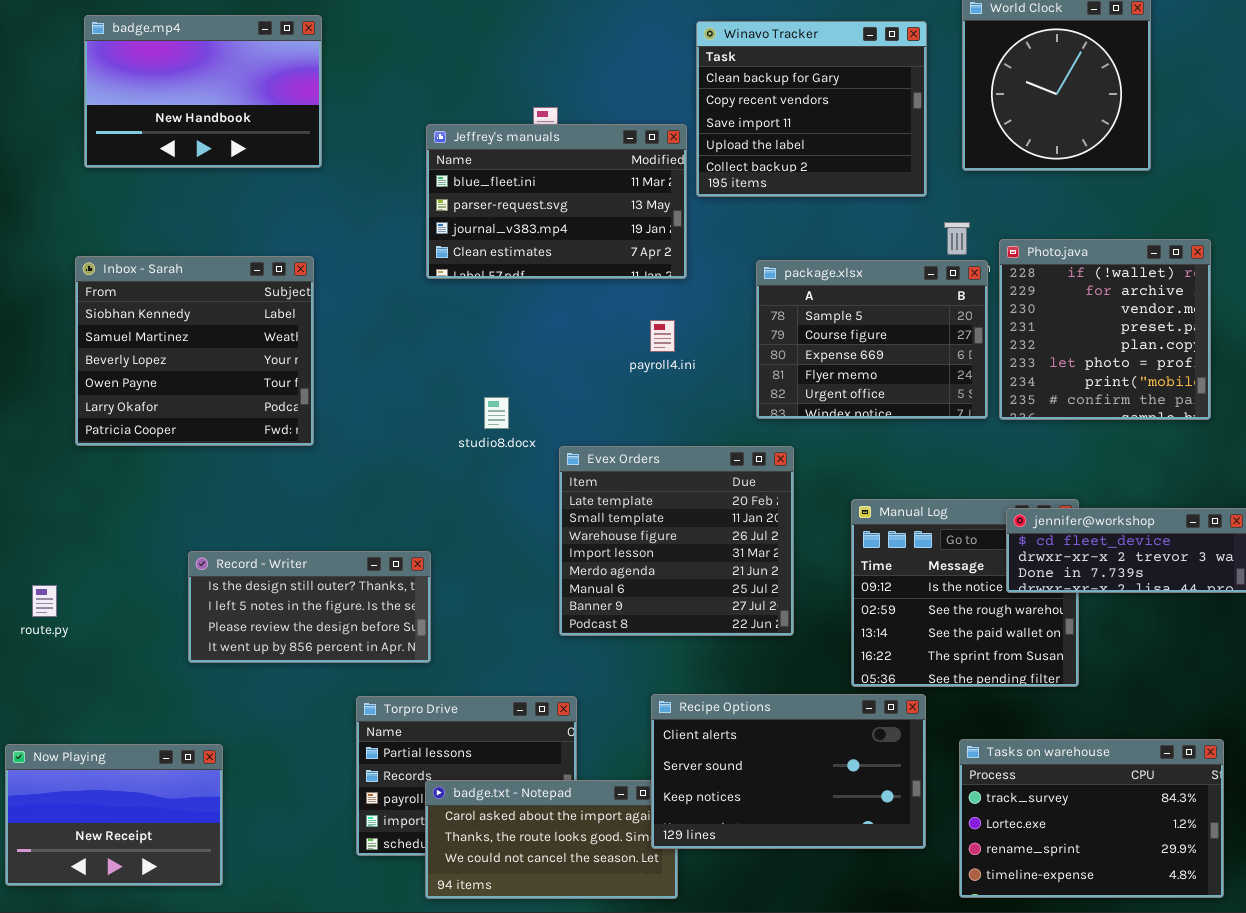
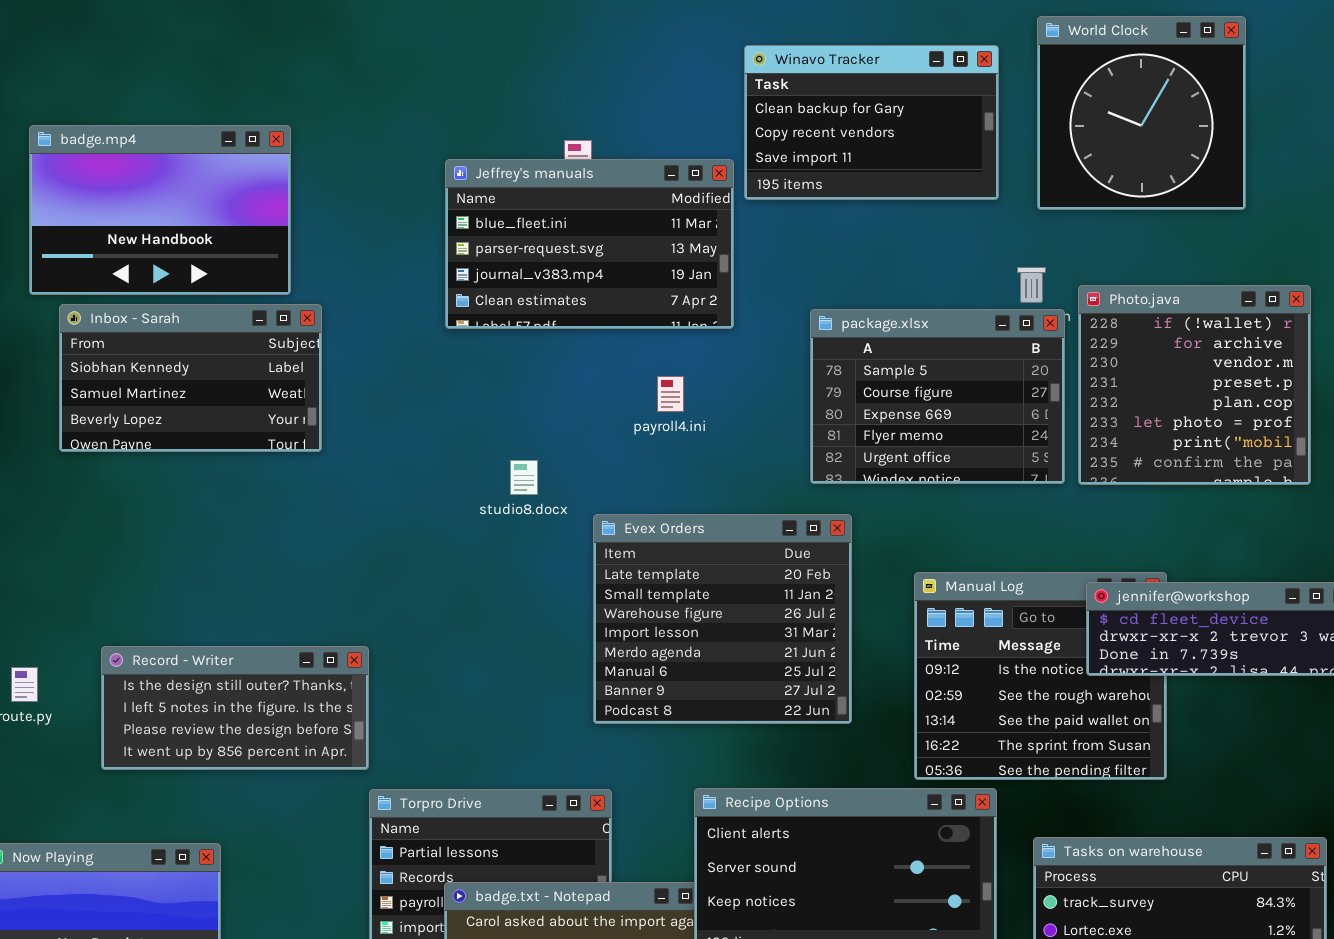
badge.mp4: [84,15,322,168] -> [29,125,291,295], moved
Winavo Tracker: [696,21,927,197] -> [744,45,999,200], resized
Inbox - Sarah: [75,256,314,446] -> [59,304,322,452], resized
payroll4.ini: [650,320,675,352] -> [657,376,684,412], moved
Record - Writer: [188,551,431,663] -> [101,646,369,770], moved

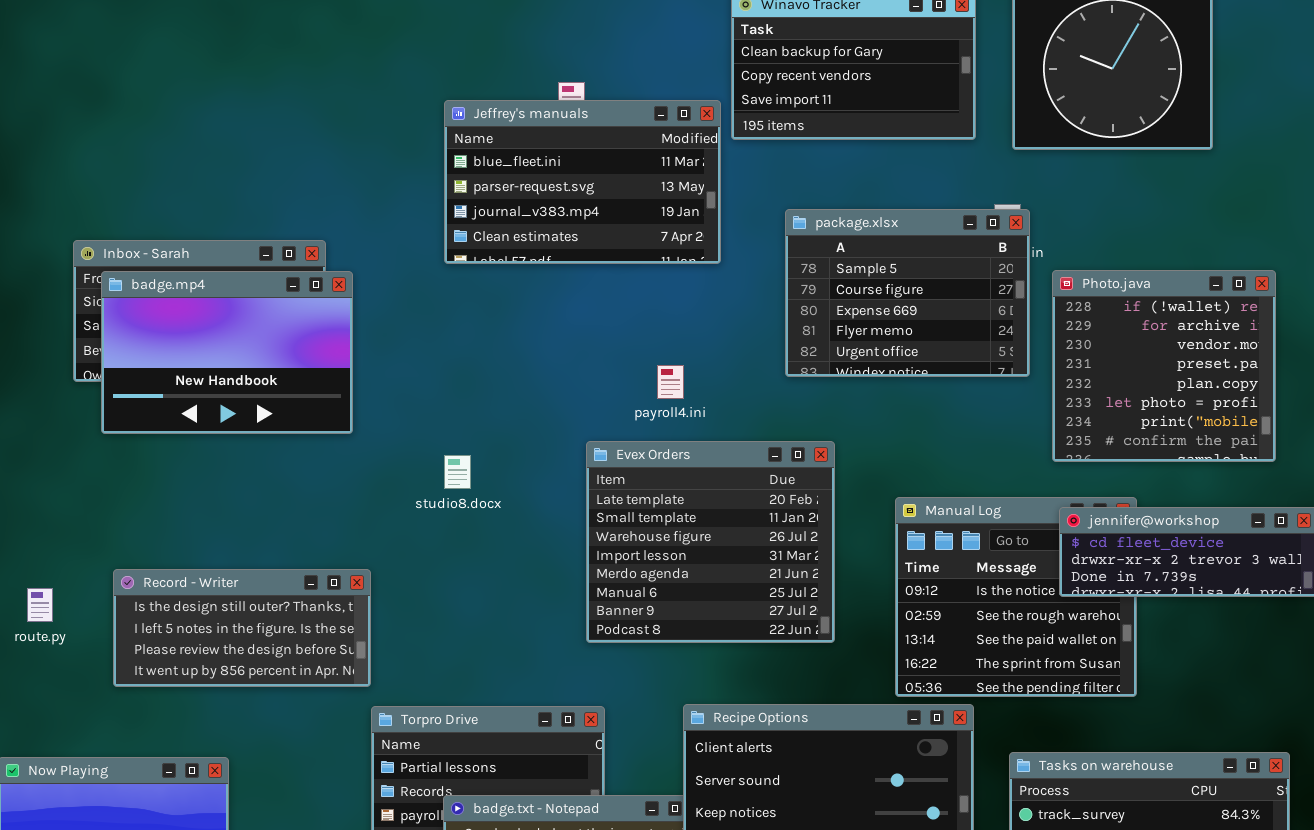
badge.mp4: [29,125,291,295] -> [101,271,353,434], moved
Photo.java: [1078,285,1311,485] -> [1052,270,1276,462], moved
package.xlsx: [810,309,1065,484] -> [785,209,1030,377], moved
payroll4.ini: [657,376,684,412] -> [657,365,684,399], moved
studio8.docx: [510,460,538,495] -> [444,455,471,489], moved

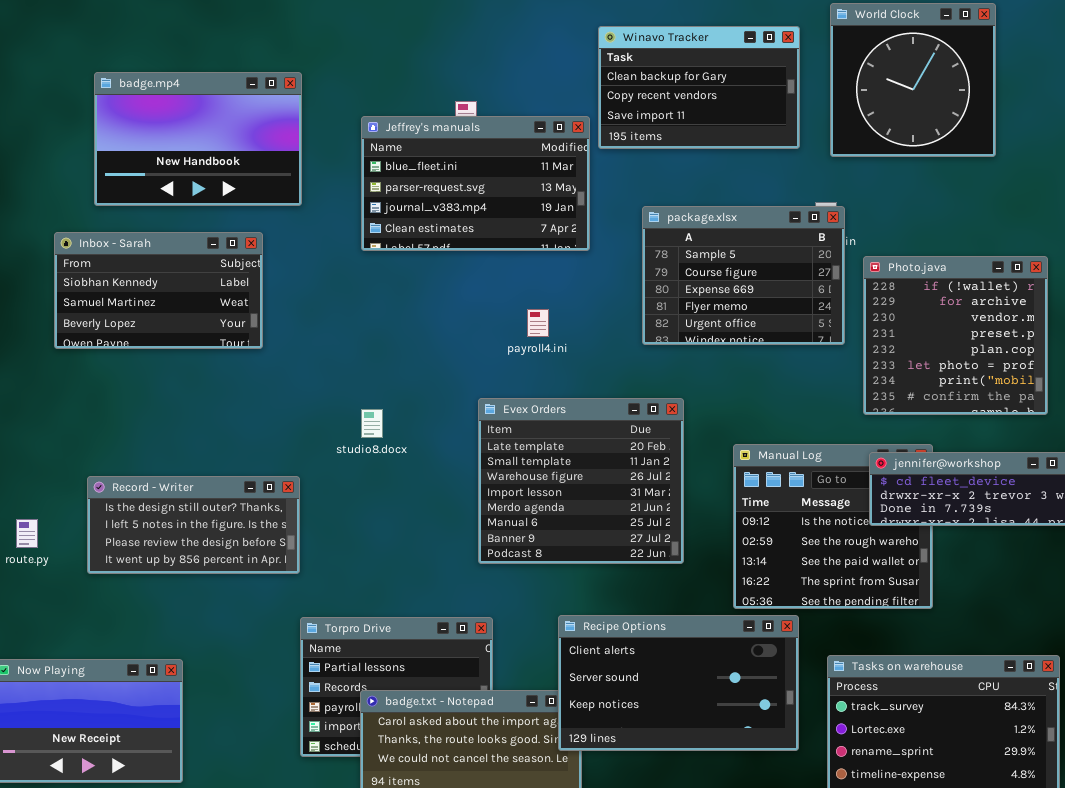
badge.mp4: [101,271,353,434] -> [94,72,302,206], moved
payroll4.ini: [657,365,684,399] -> [527,309,549,337], moved
Record - Writer: [113,569,371,687] -> [87,476,300,574], moved

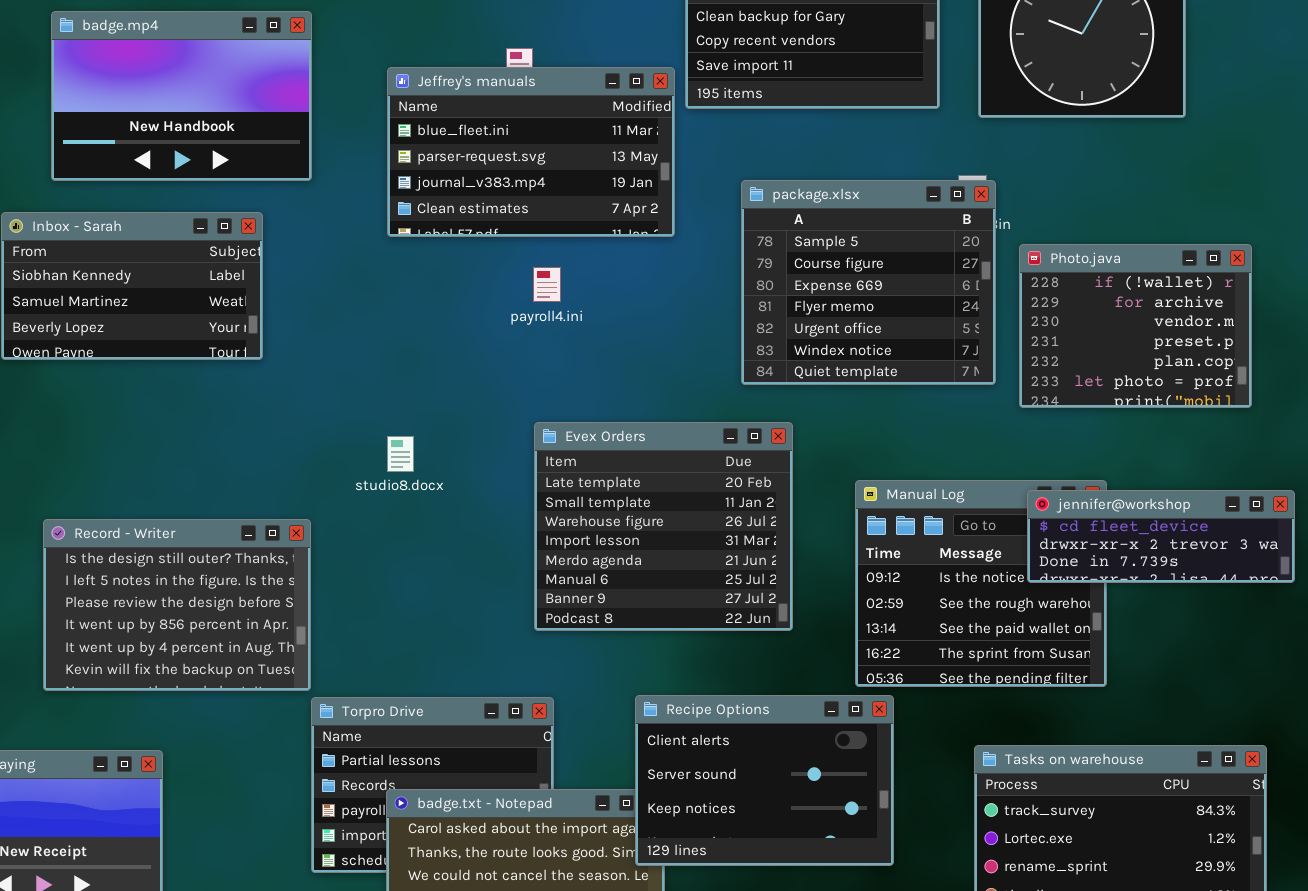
package.xlsx: [642,206,845,345] -> [741,180,996,385], resized
Photo.java: [863,256,1048,415] -> [1019,244,1252,408], resized
payroll4.ini: [527,309,549,337] -> [533,267,561,302], moved
Record - Writer: [87,476,300,574] -> [43,519,311,691], resized
Recipe Options: [558,615,799,751] -> [635,695,894,866], resized

